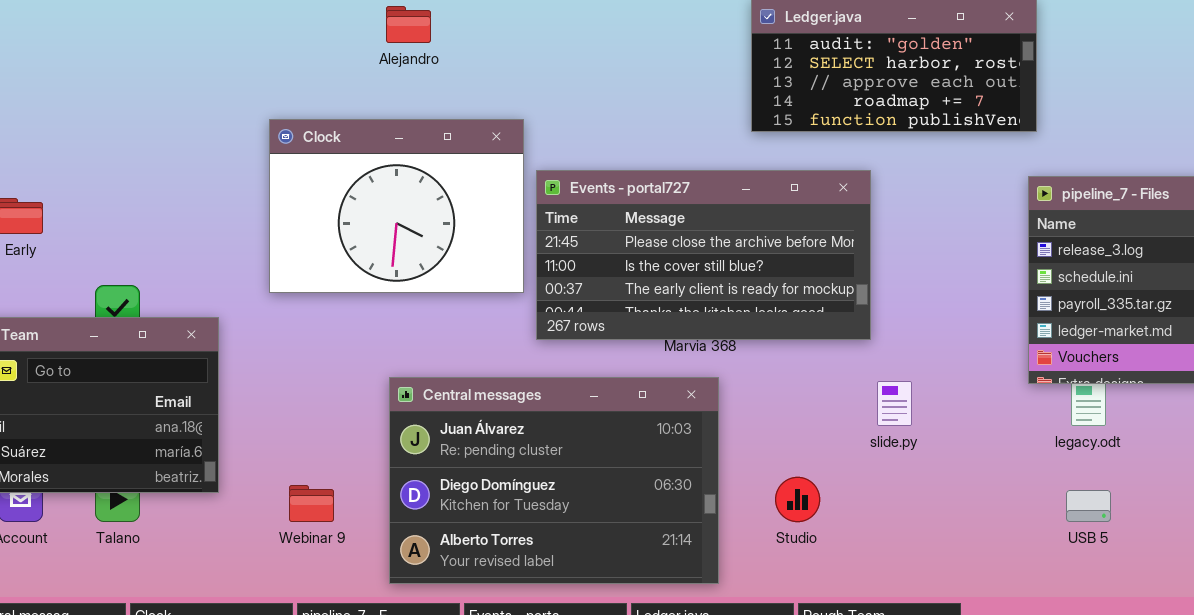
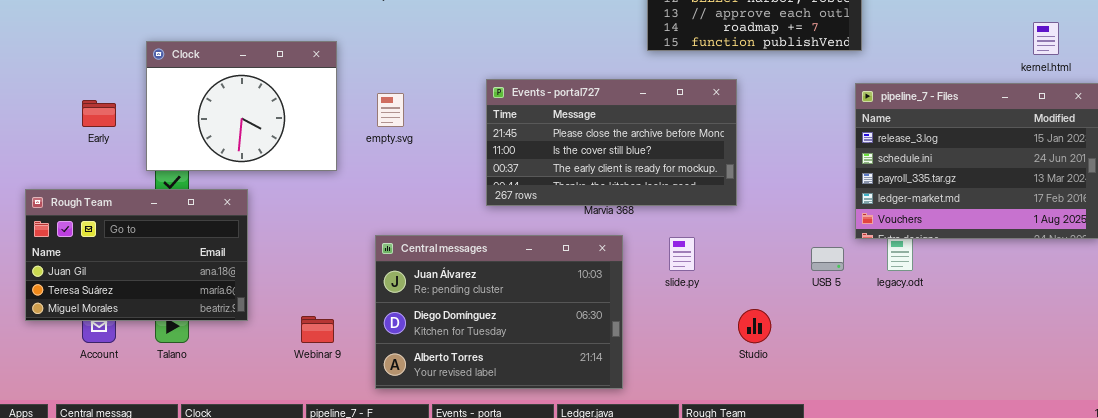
Clock: [269,119,524,293] -> [146,41,337,171], moved
slide.py: [877,381,912,426] -> [669,237,695,271], moved
Studio: [775,477,820,522] -> [738,309,771,343], moved
USB 5: [1066,490,1111,522] -> [811,247,844,271], moved

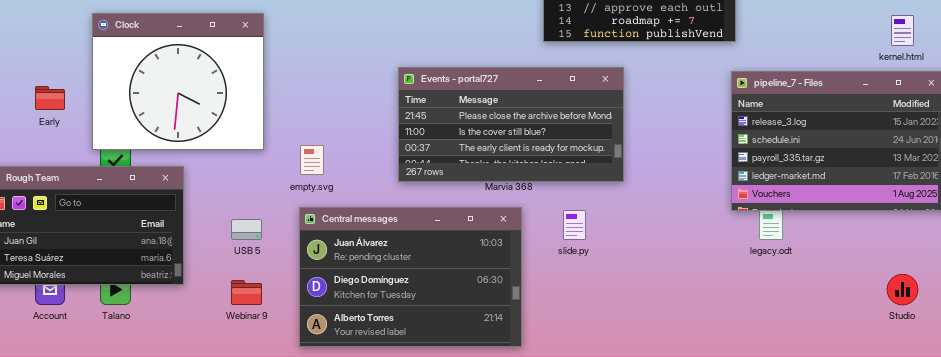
Clock: [146,41,337,171] -> [92,13,264,150], resized
empty.svg: [377,93,404,127] -> [300,145,324,175], moved
USB 5: [811,247,844,271] -> [231,219,262,240], moved
Studio: [738,309,771,343] -> [887,274,918,305], moved

